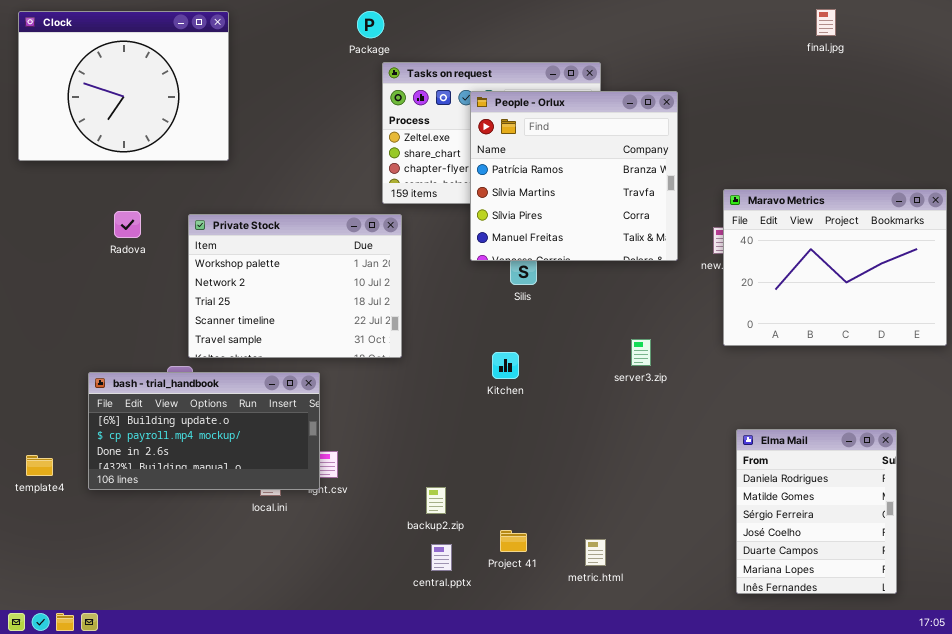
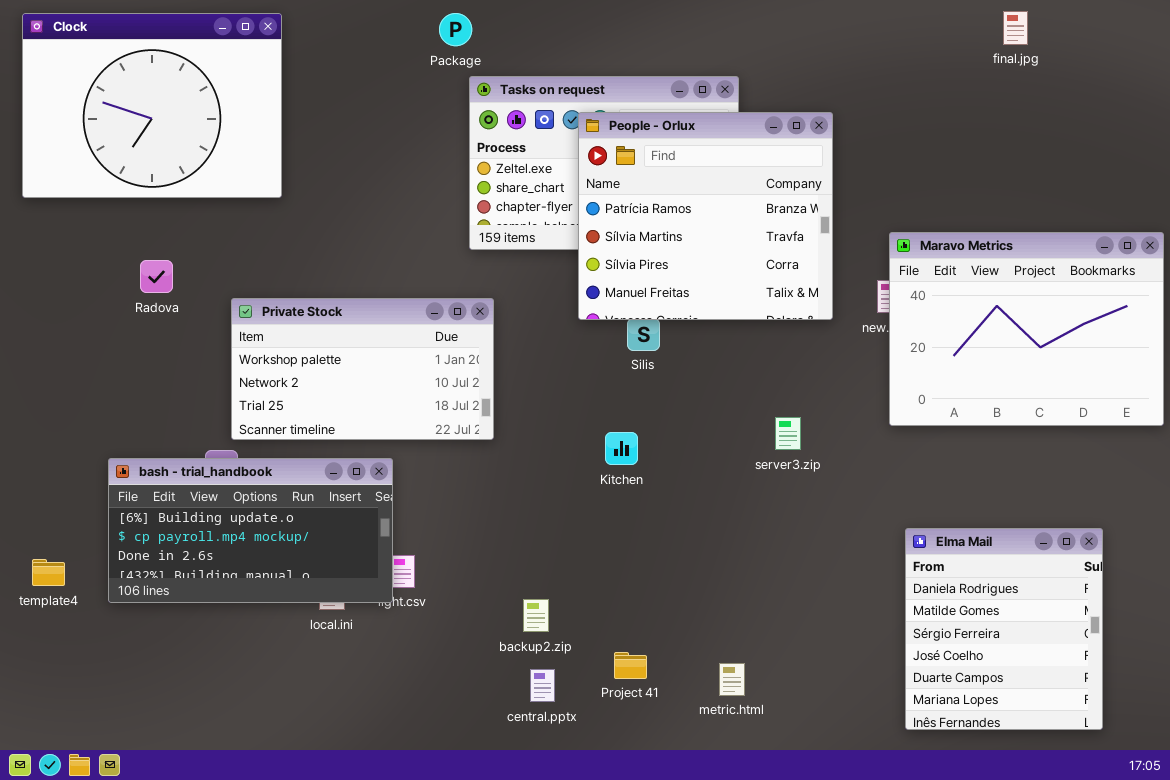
Private Stock: [188,214,402,358] -> [231,298,494,440], resized

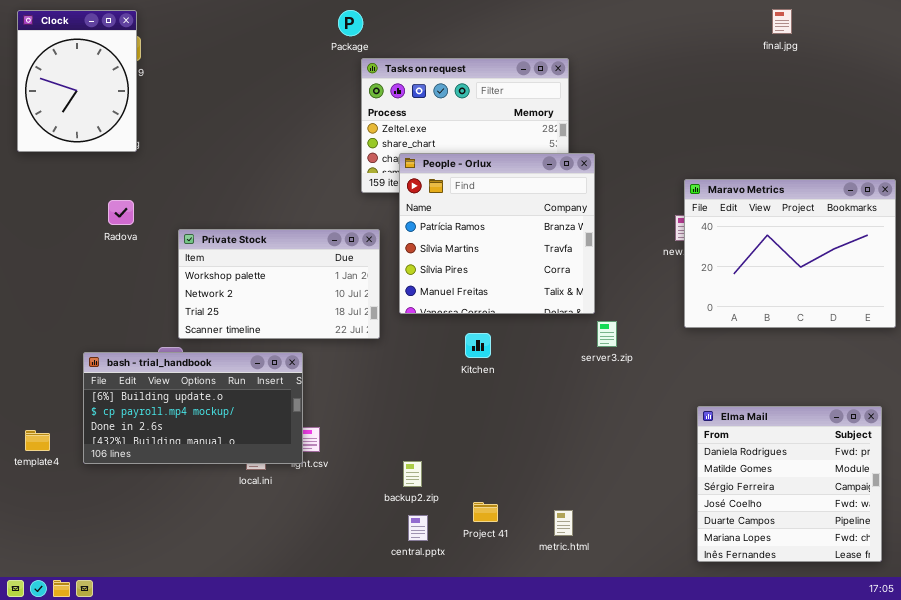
Clock: [22,13,282,198] -> [17,10,137,152], resized
People - Orlux: [578,112,833,320] -> [399,153,595,314], moved
Elma Mail: [905,528,1103,730] -> [697,406,882,562], resized

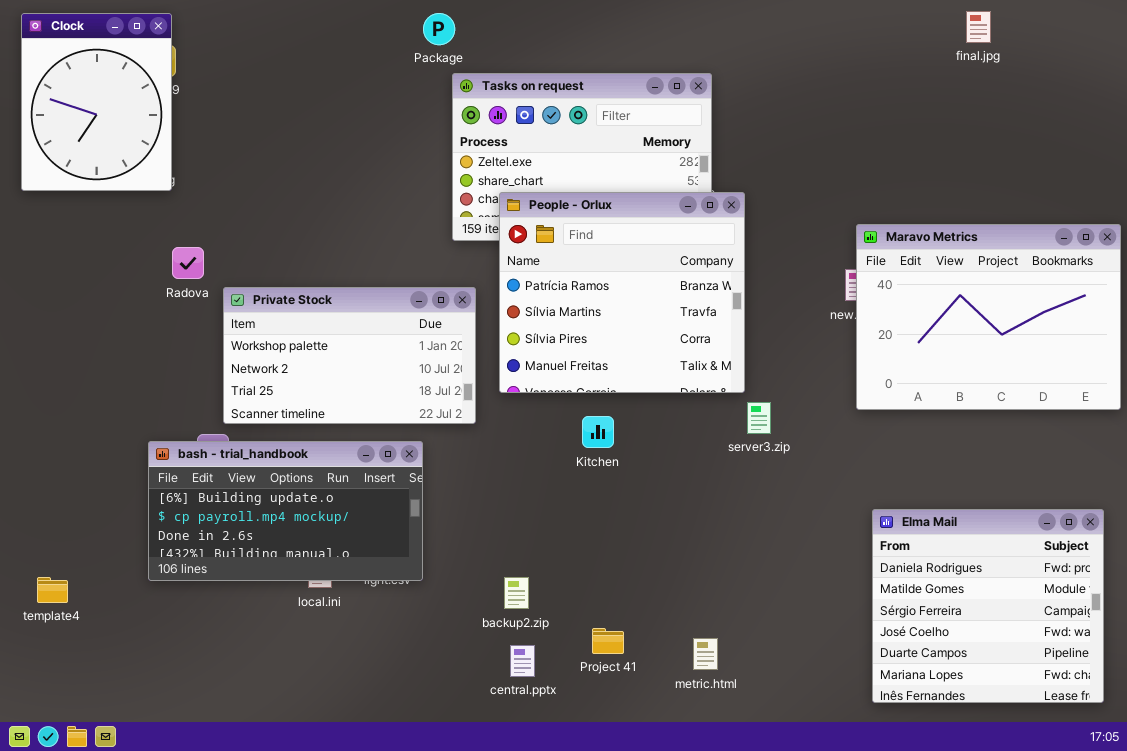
Radova: [108,200,134,225] -> [172,247,204,279], moved
bash - trial_handbook: [83,352,303,464] -> [148,441,423,581], moved
template4: [25,430,50,451] -> [37,577,68,603], moved

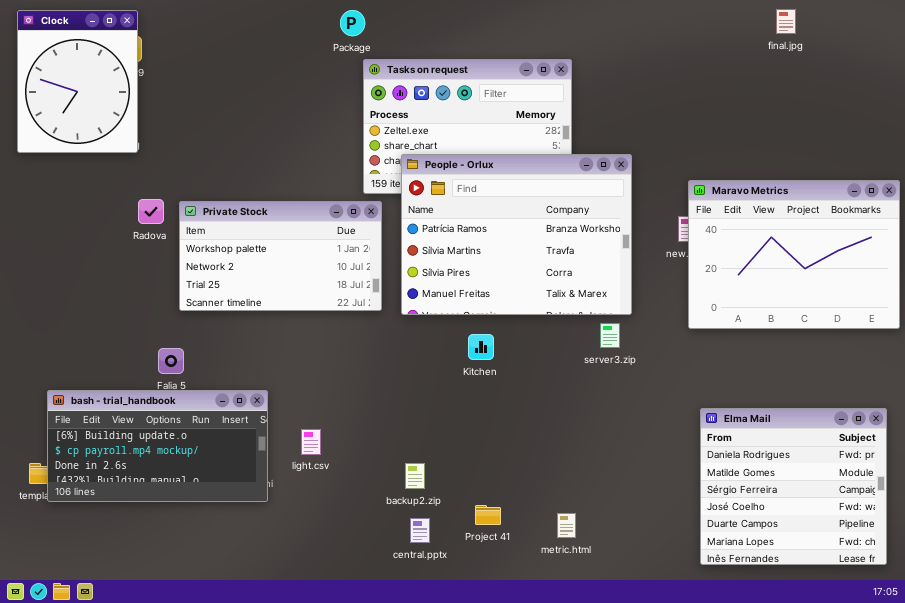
People - Orlux: [499,192,745,393] -> [401,154,632,315], resized
Private Stock: [223,287,476,424] -> [179,201,382,311], moved
bash - trial_handbook: [148,441,423,581] -> [47,390,268,502], moved

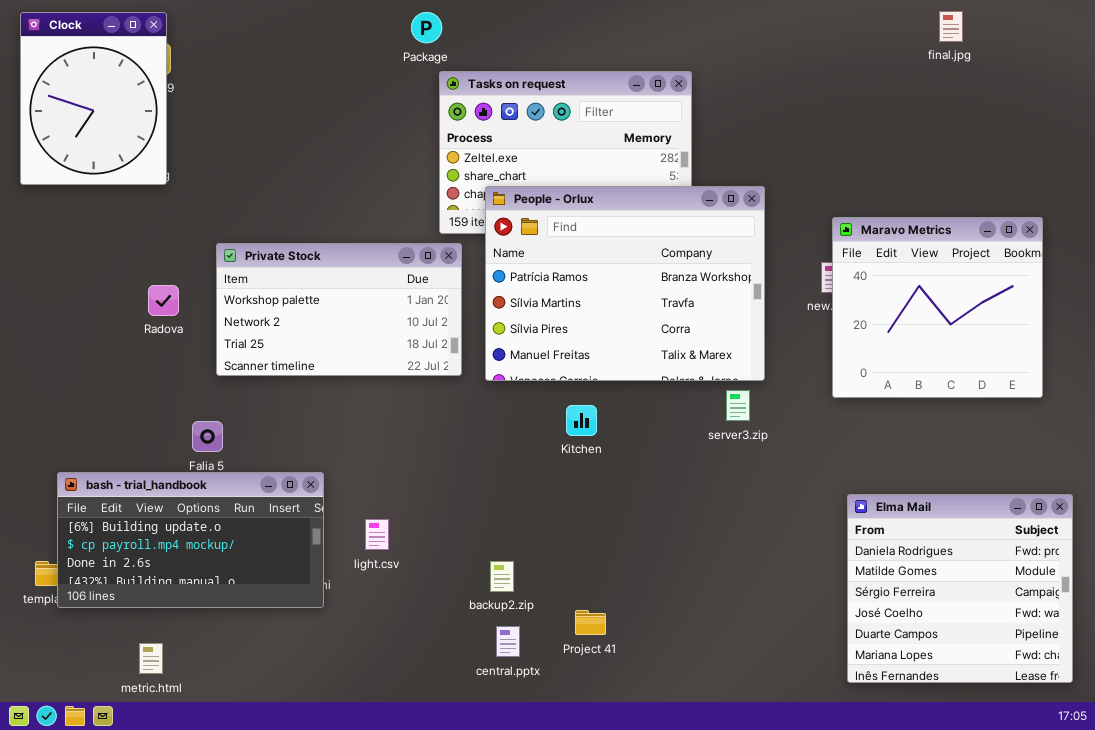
Maravo Metrics: [688,180,900,329] -> [832,217,1043,398], resized
Radova: [138,199,164,224] -> [148,285,179,316], moved
metric.html: [557,513,576,538] -> [139,643,163,674], moved

